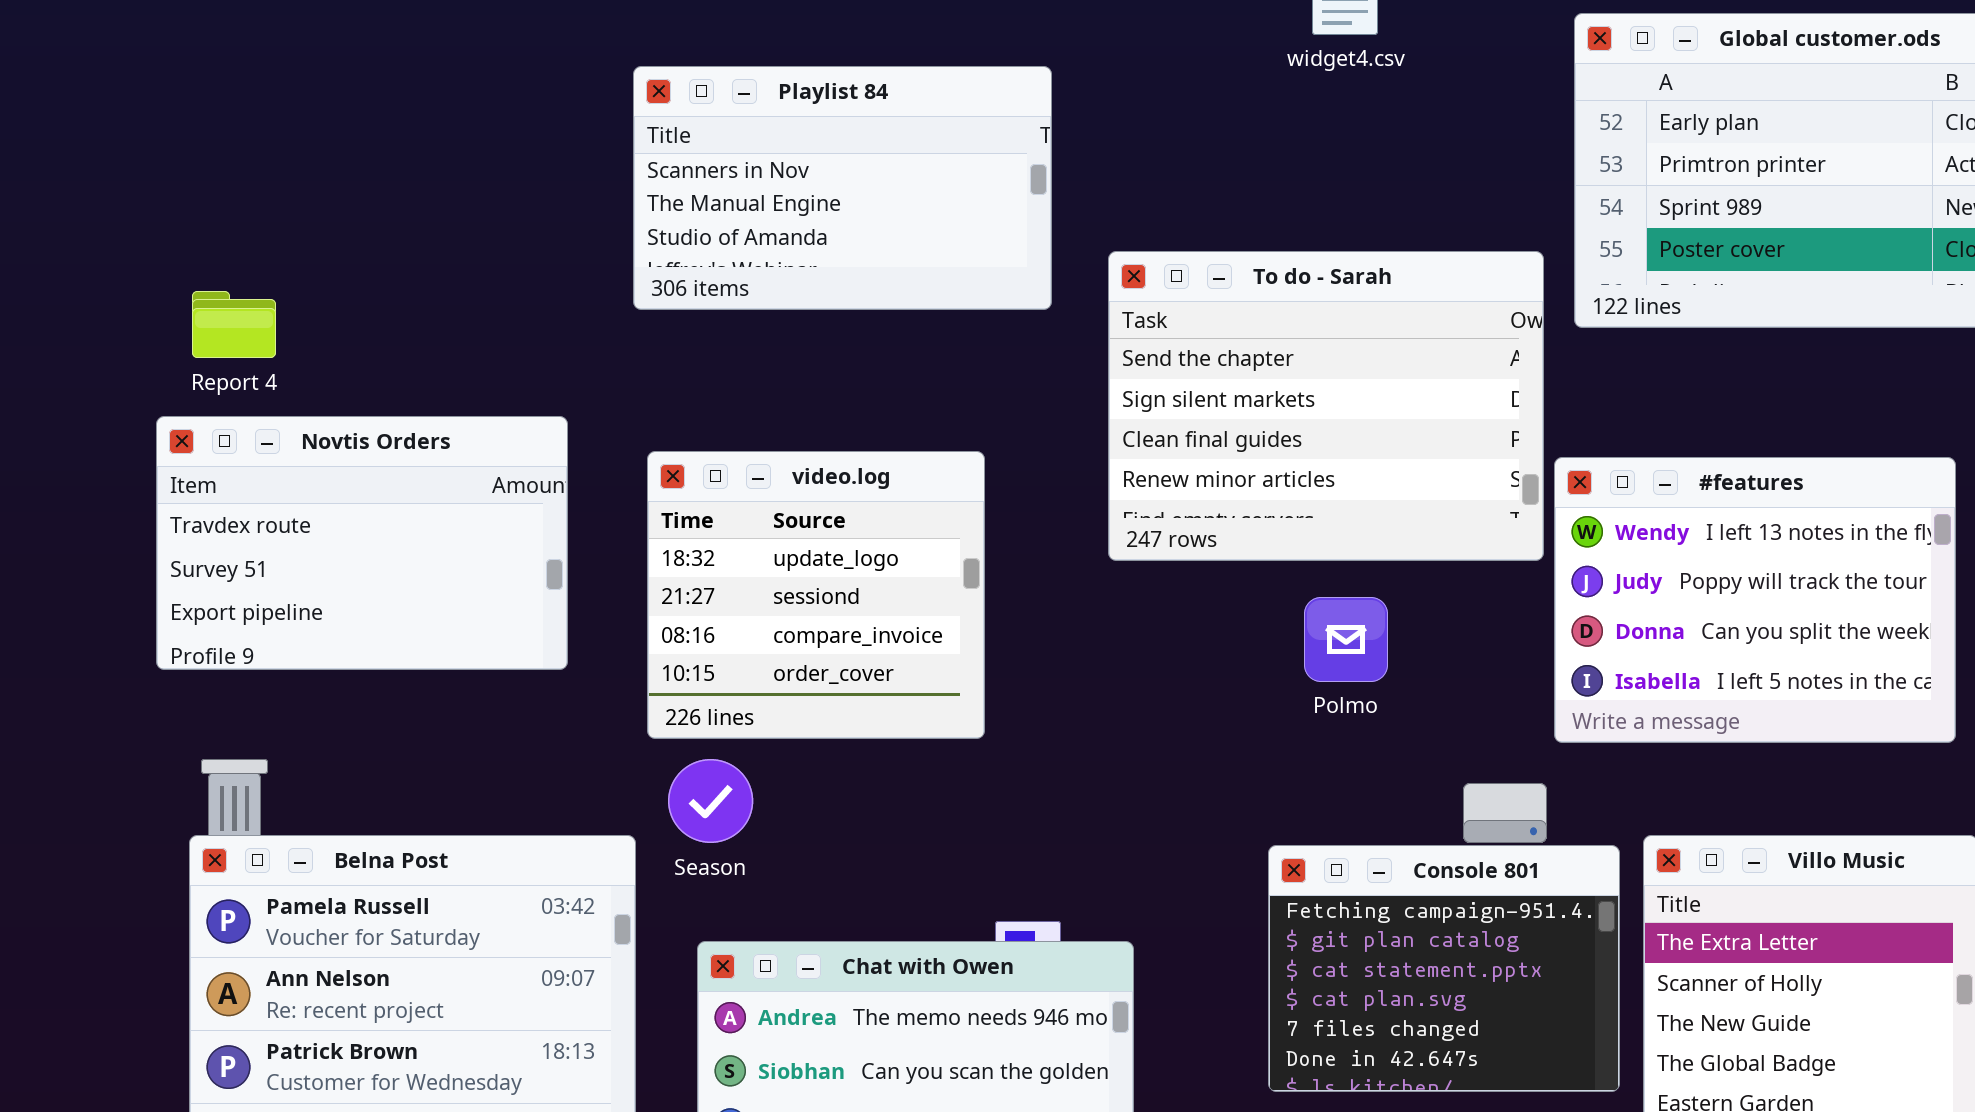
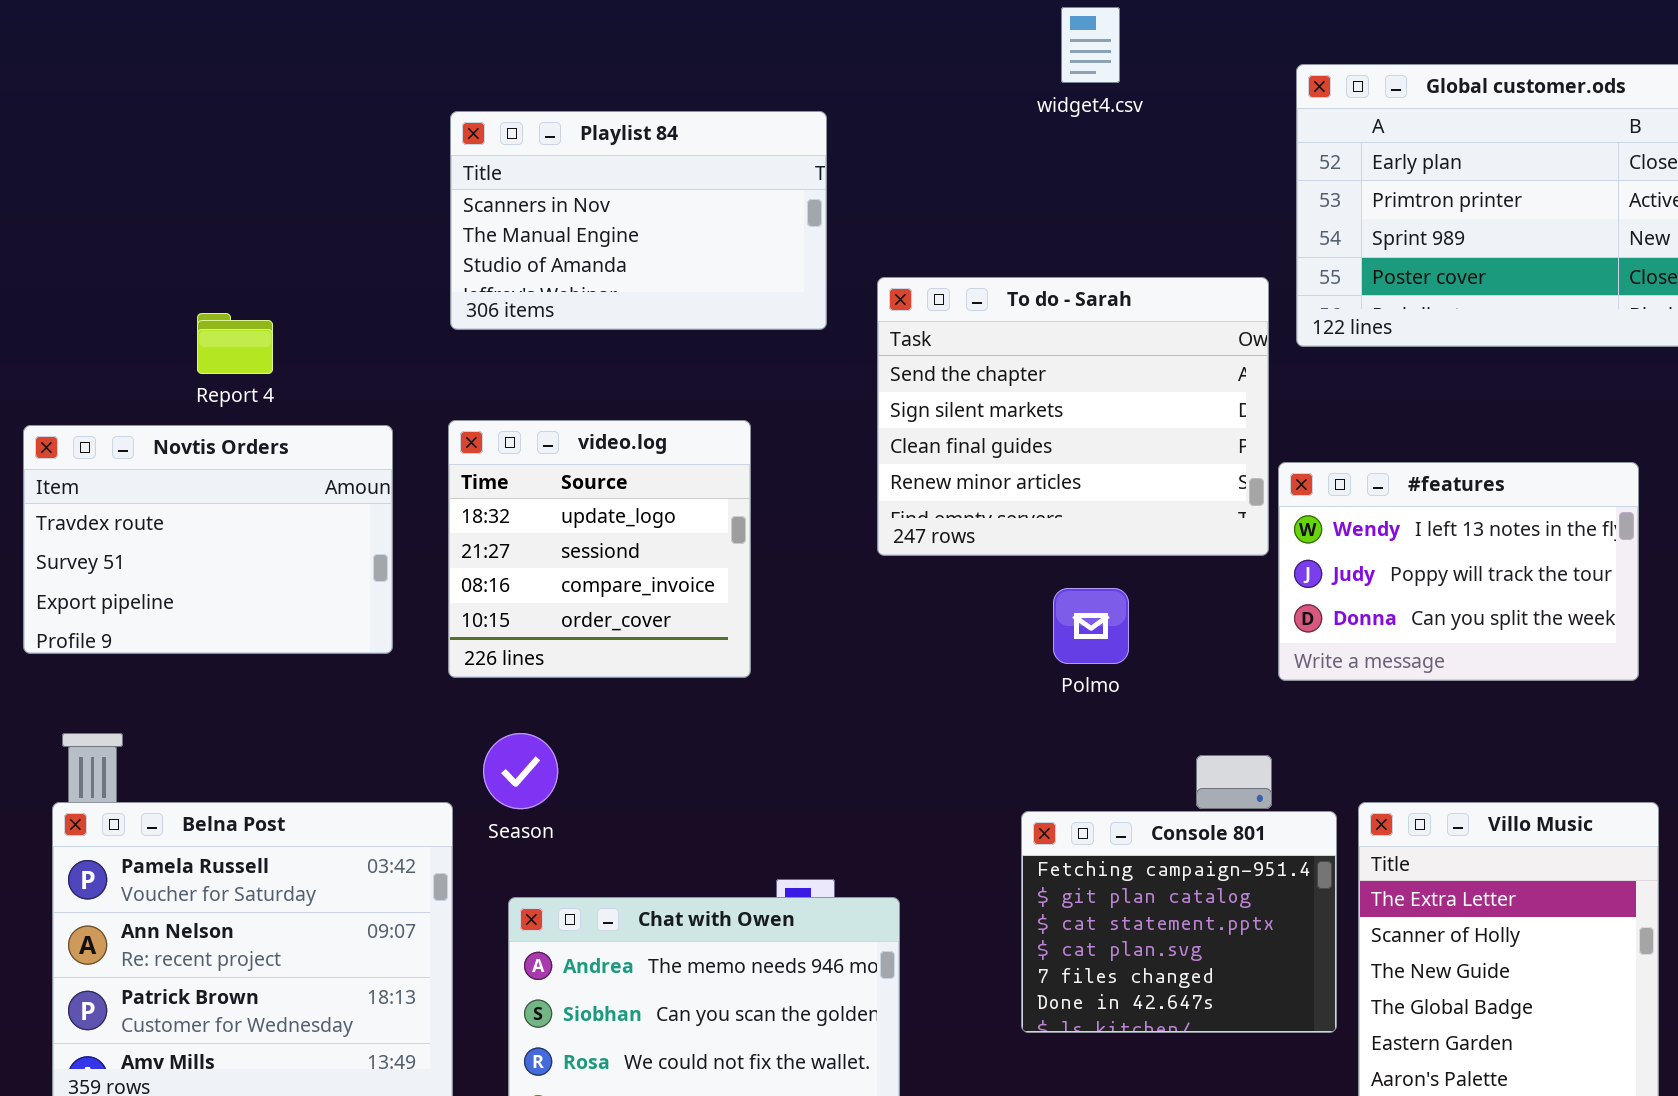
Report 4: [192,291,276,358] -> [197,313,273,374], moved
video.log: [647,451,985,739] -> [448,420,751,678], moved
#features: [1554,457,1956,743] -> [1278,462,1639,681], resized

